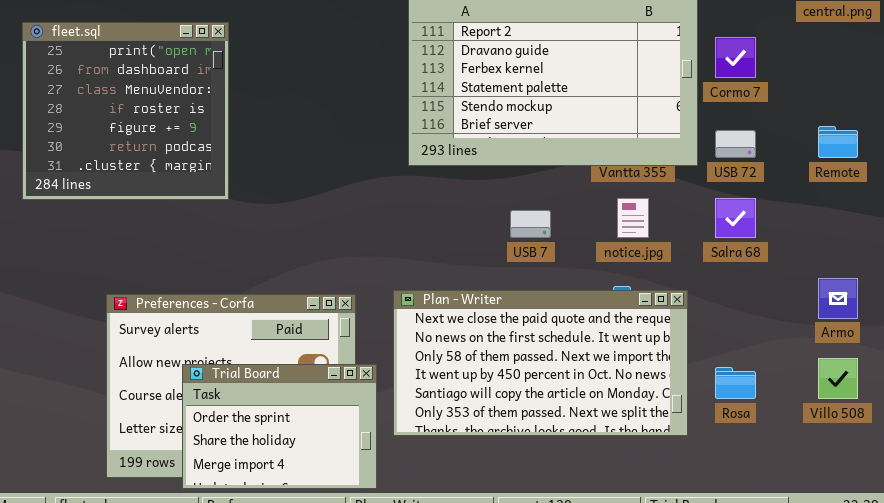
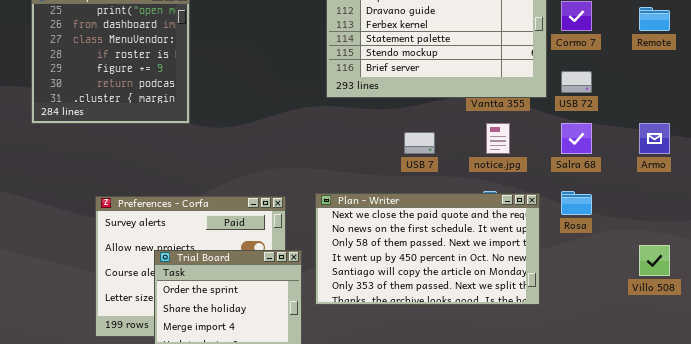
Remote: [818,126,858,158] -> [639,7,670,31], moved
Armo: [818,278,858,319] -> [639,123,670,154], moved
Rosa: [715,367,756,399] -> [561,191,592,215], moved

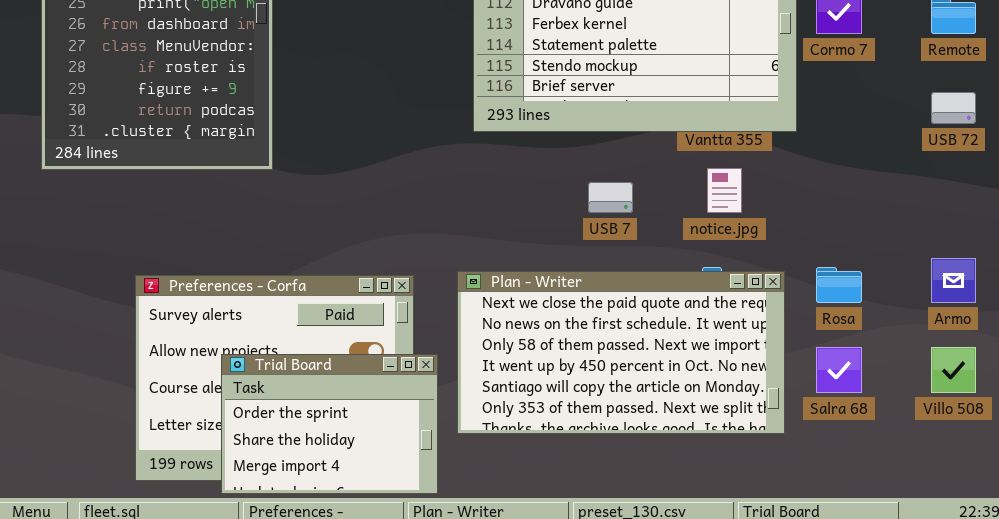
USB 72: [561,71,592,93] -> [931,92,976,124], moved
Salra 68: [561,123,592,154] -> [816,347,862,393], moved
Armo: [639,123,670,154] -> [931,258,976,303], moved

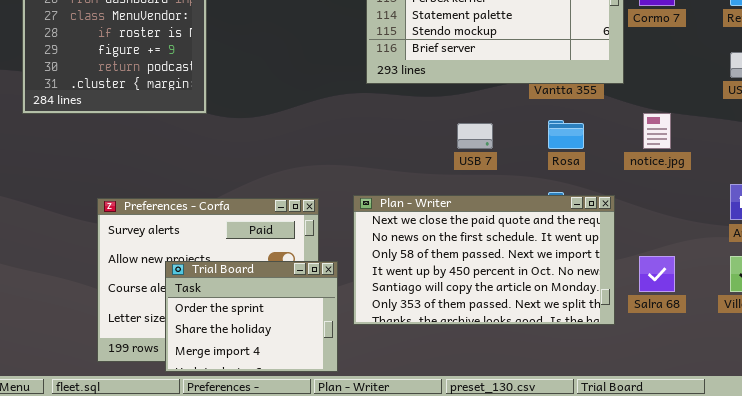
notice.jpg: [707,168,742,213] -> [643,113,671,149], moved
Rosa: [816,267,862,303] -> [548,120,584,149], moved

